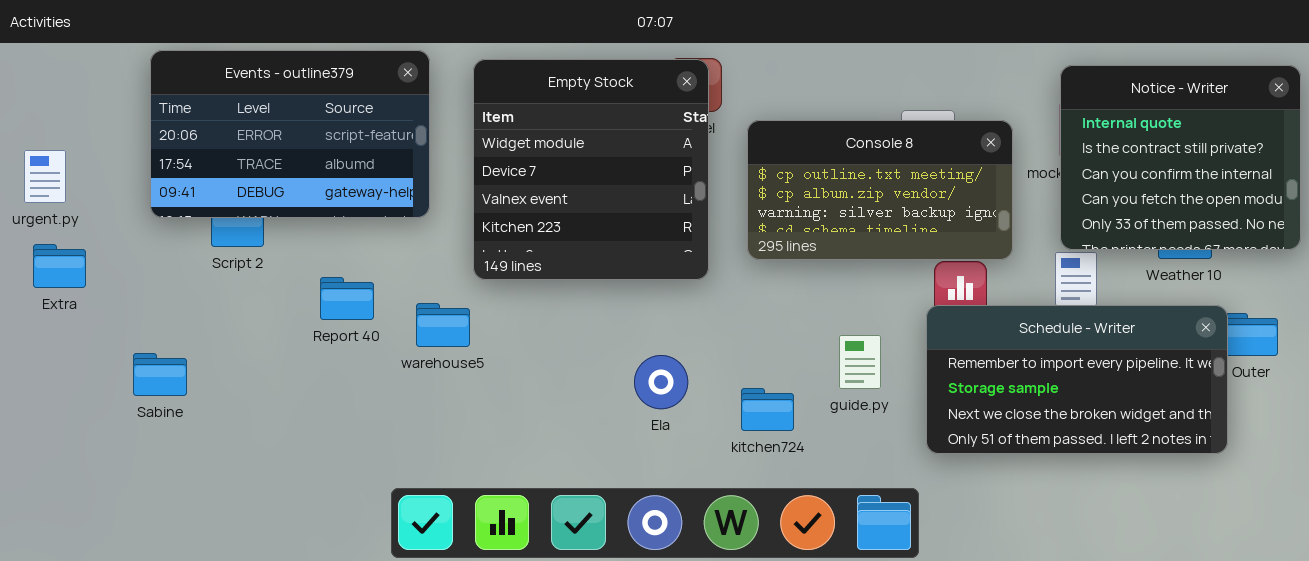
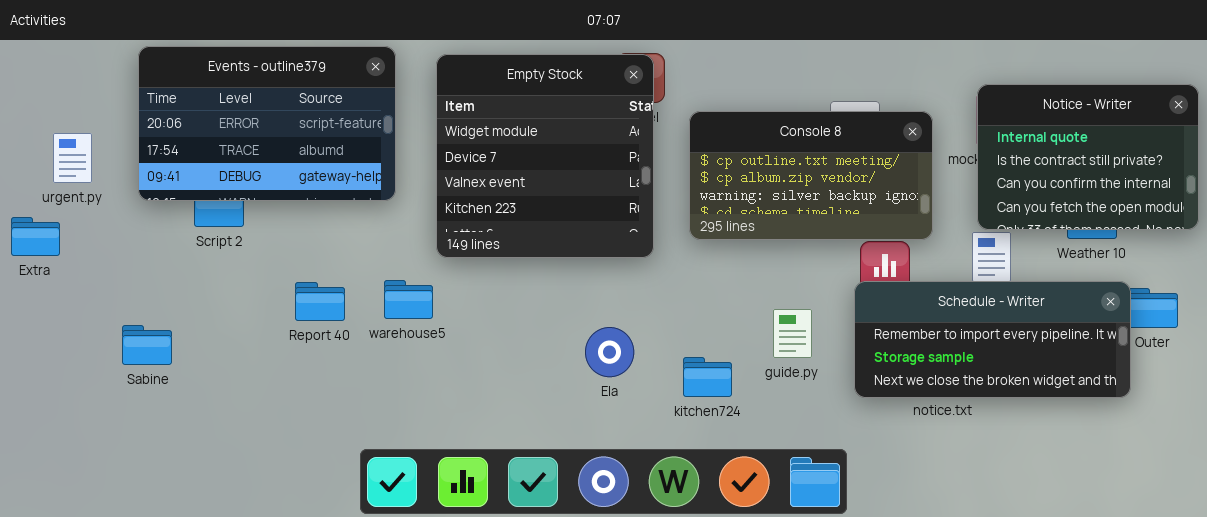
Notice - Writer: [1060,65,1301,250] -> [977,84,1199,230], resized
urgent.py: [24,150,66,203] -> [53,133,92,183], moved
Extra: [33,244,86,288] -> [11,217,60,256], moved
Report 40: [320,277,374,320] -> [295,282,345,321], moved
Schedule - Writer: [926,305,1228,454] -> [854,281,1131,398], resized

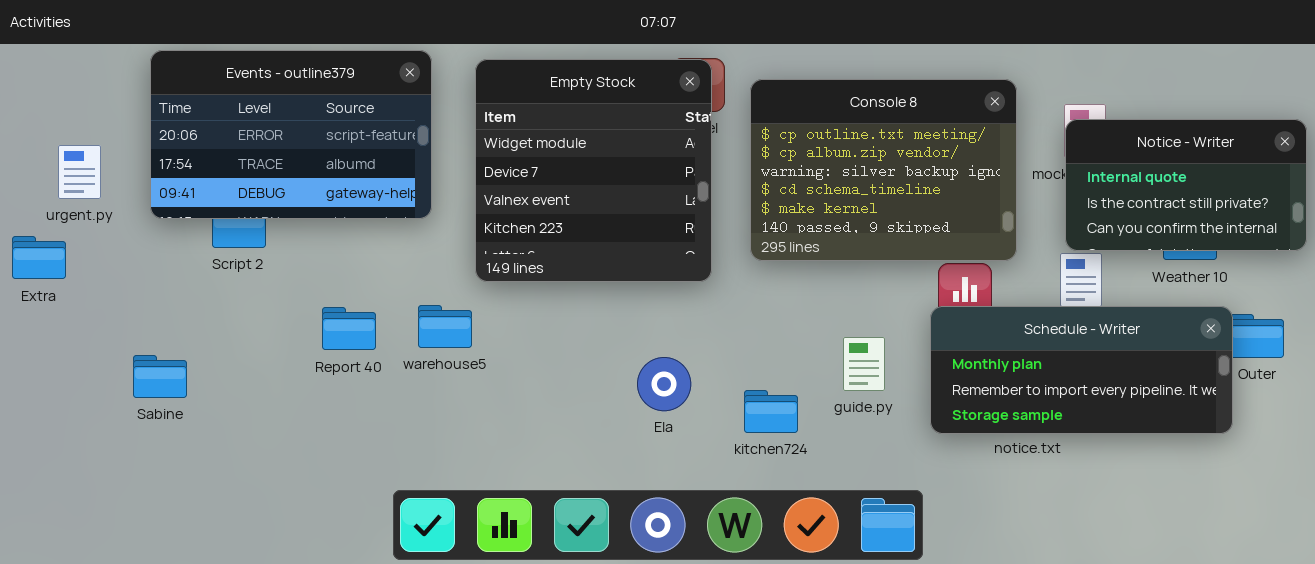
Notice - Writer: [977,84,1199,230] -> [1065,119,1307,251], resized
Console 8: [689,111,933,240] -> [750,79,1017,261], resized
Schedule - Writer: [854,281,1131,398] -> [930,306,1233,434], scrolled up 1 row

